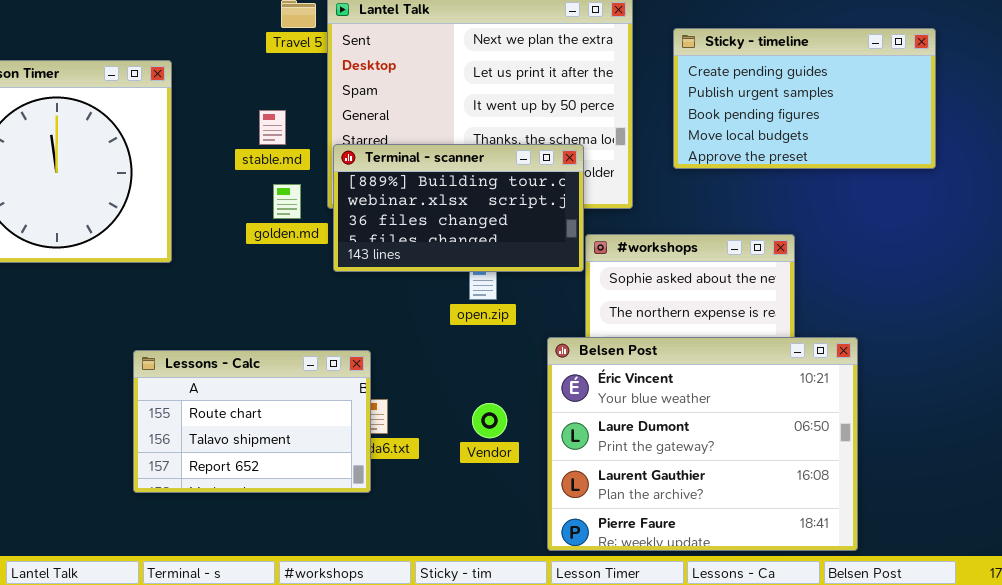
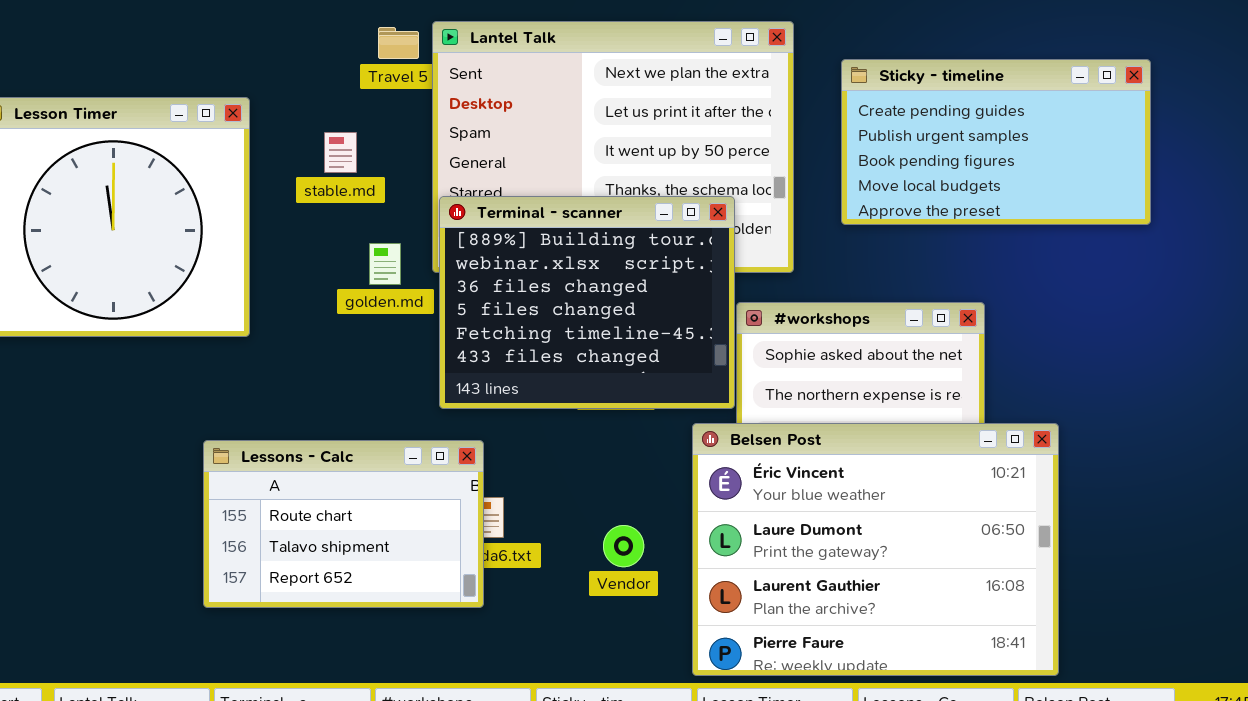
stable.md: [259,110,286,145] -> [324,132,357,173], moved
Terminal - scanner: [333,144,584,272] -> [439,196,735,409], resized
Vendor: [472,403,507,438] -> [603,525,644,567], moved

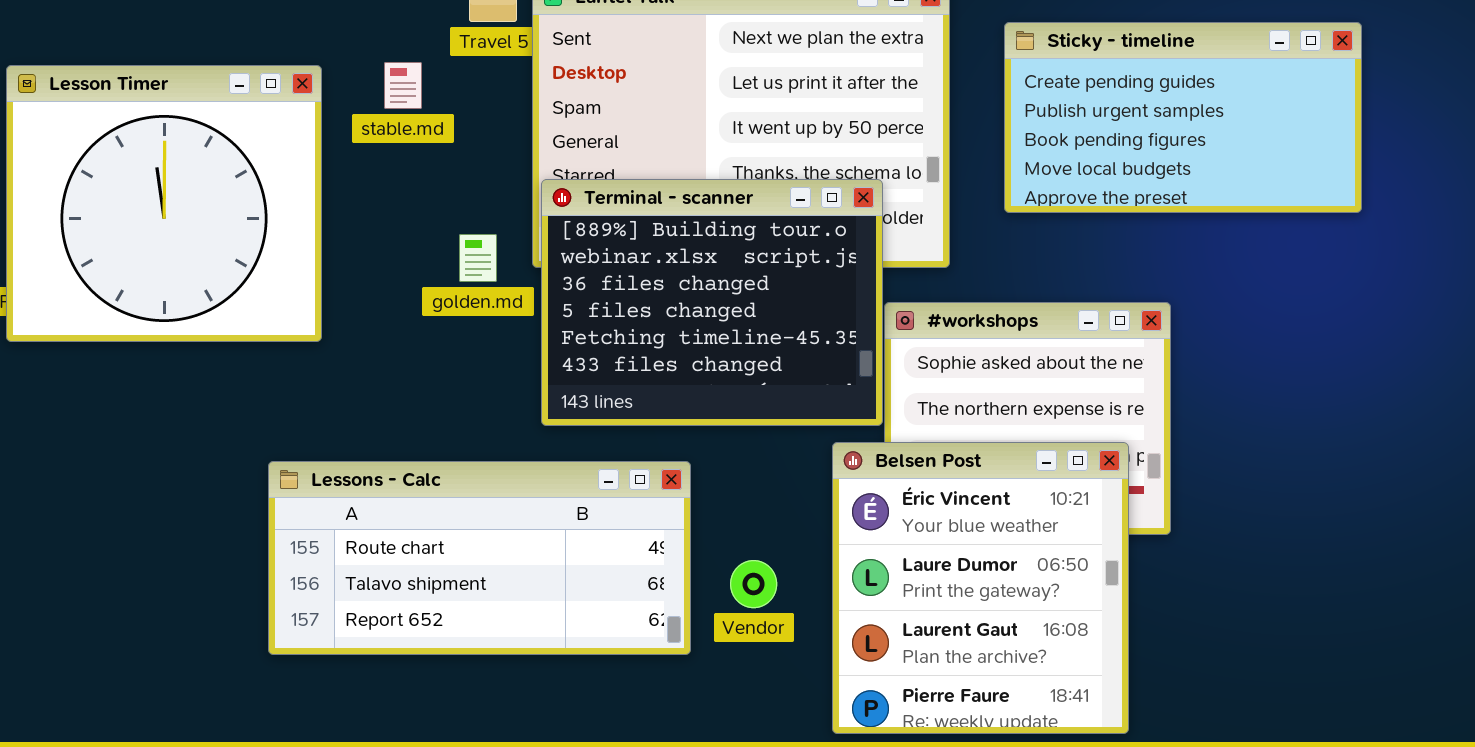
stable.md: [324,132,357,173] -> [384,62,422,109], moved
Belsen Post: [692,423,1059,676] -> [832,442,1129,734], resized
Lessons - Calc: [203,440,484,608] -> [268,461,691,655], resized

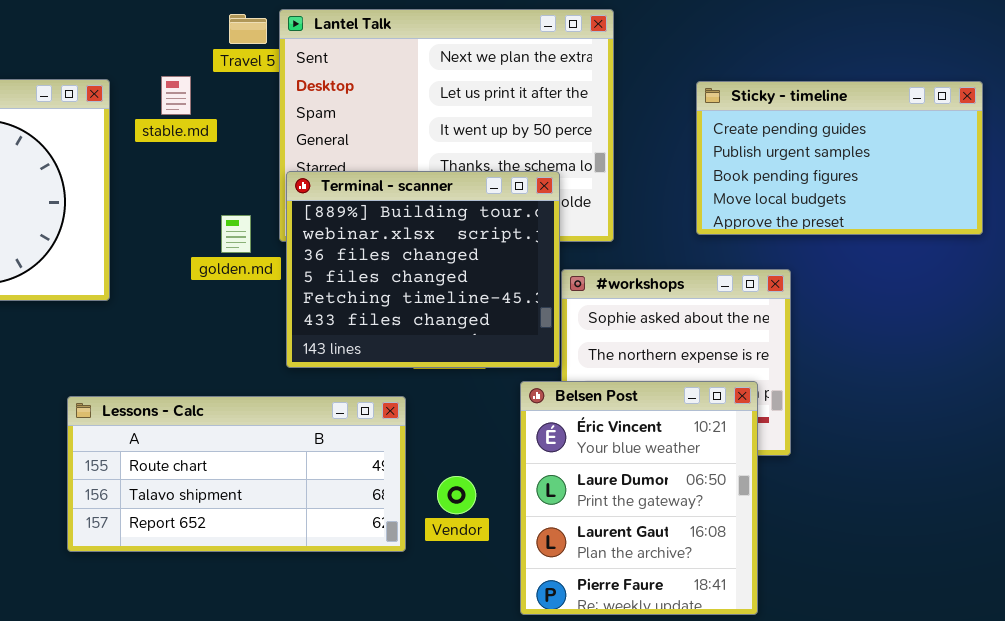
Sticky - timeline: [1004,22,1362,213] -> [696,81,983,235], moved

